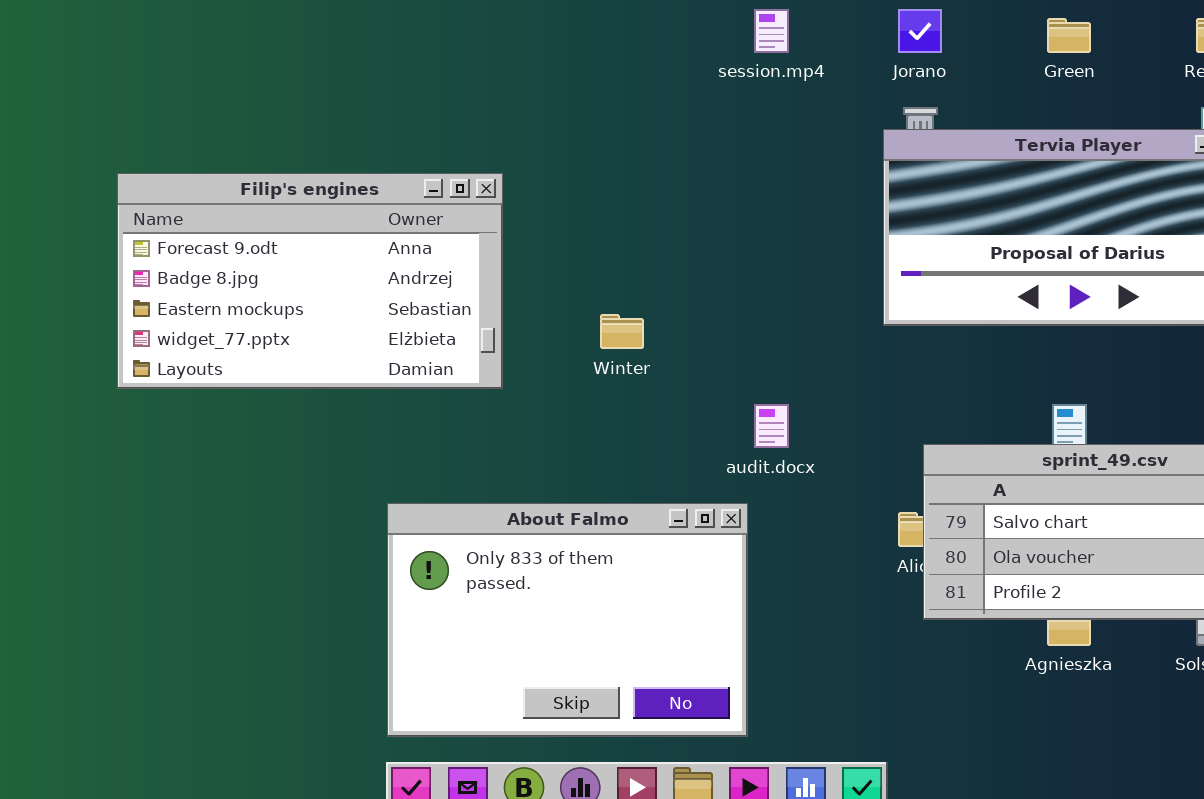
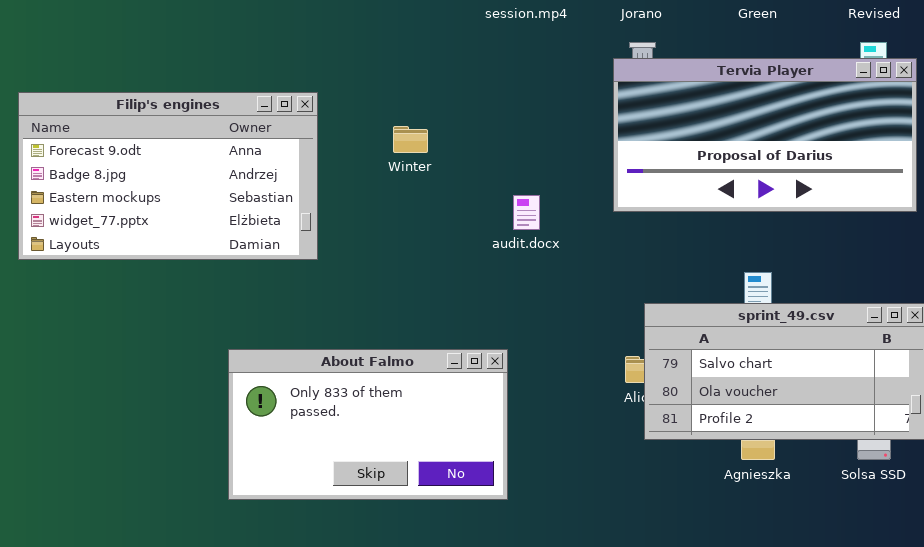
Winter: [600,314,644,349] -> [393,126,428,153], moved
audit.docx: [754,404,789,448] -> [513,195,540,230], moved
About Falmo: [387,503,748,737] -> [228,349,508,500], resized

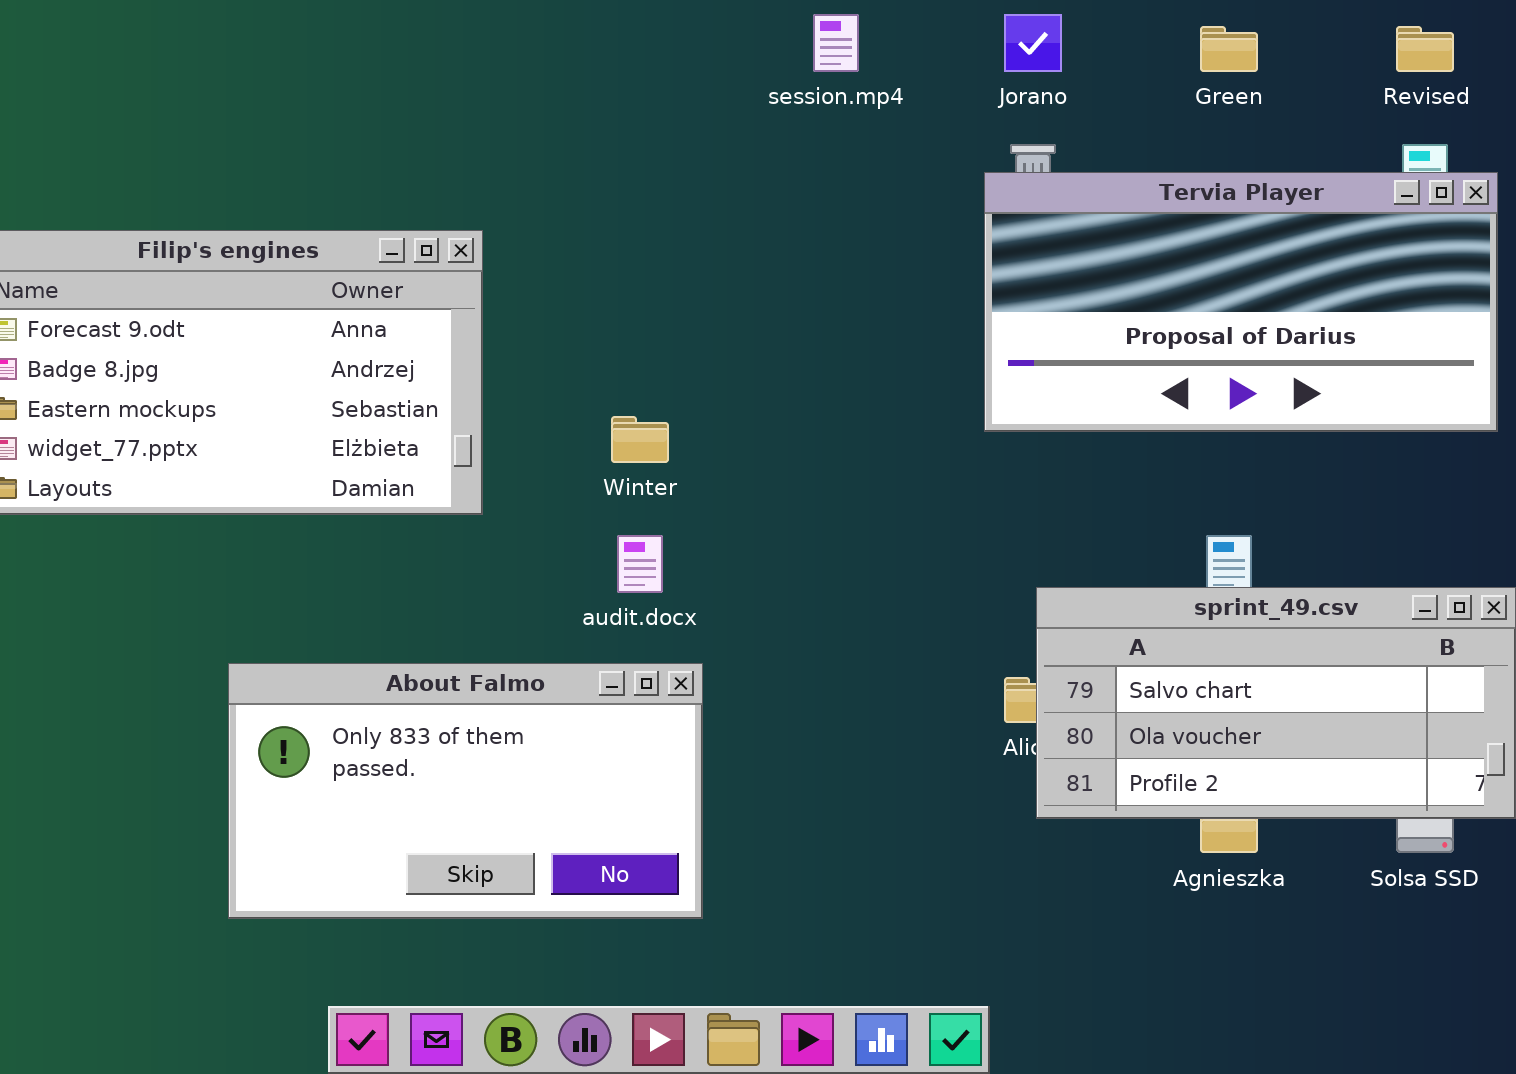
Winter: [393,126,428,153] -> [611,416,669,463], moved
audit.docx: [513,195,540,230] -> [617,535,663,593], moved
About Falmo: [228,349,508,500] -> [228,663,703,919], moved

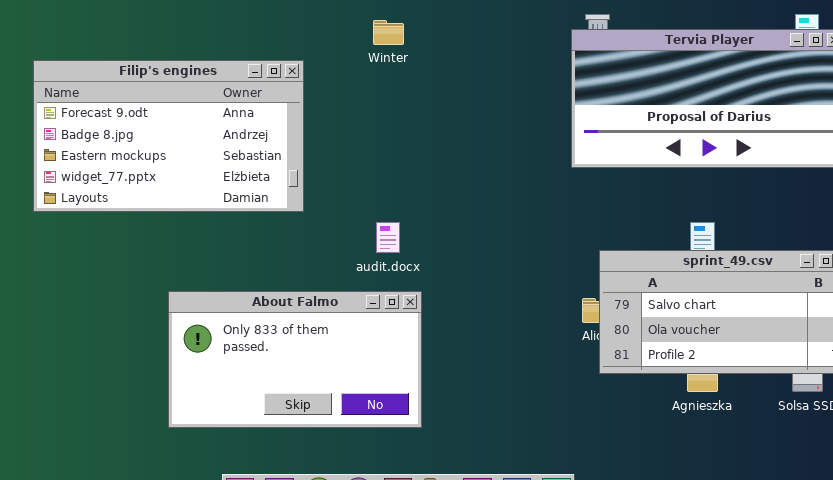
Winter: [611,416,669,463] -> [373,20,404,45], moved

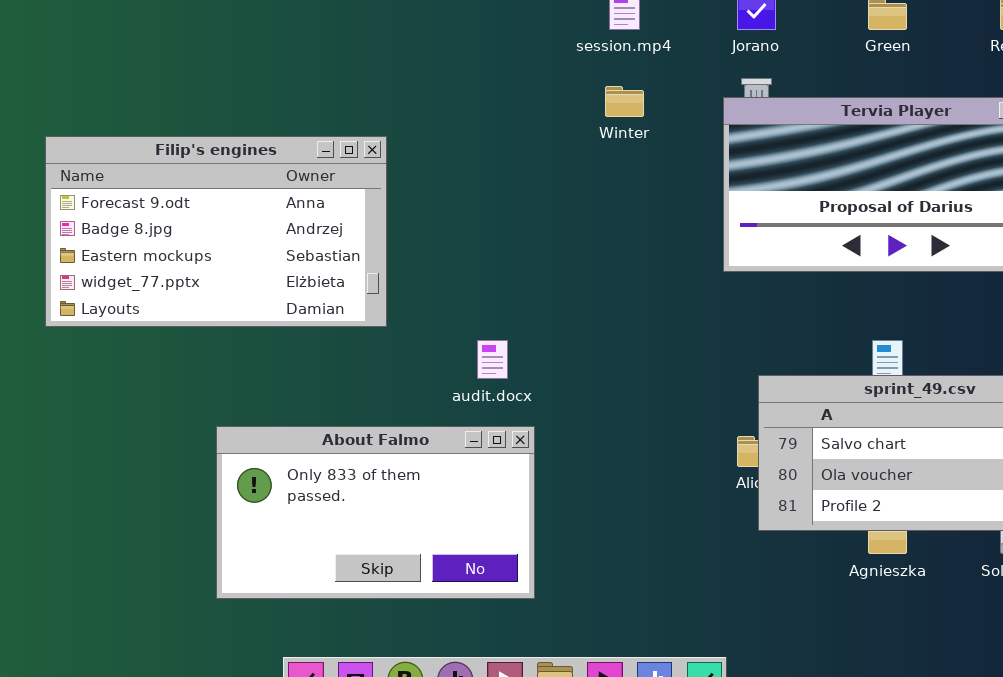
Winter: [373,20,404,45] -> [605,86,644,117], moved

